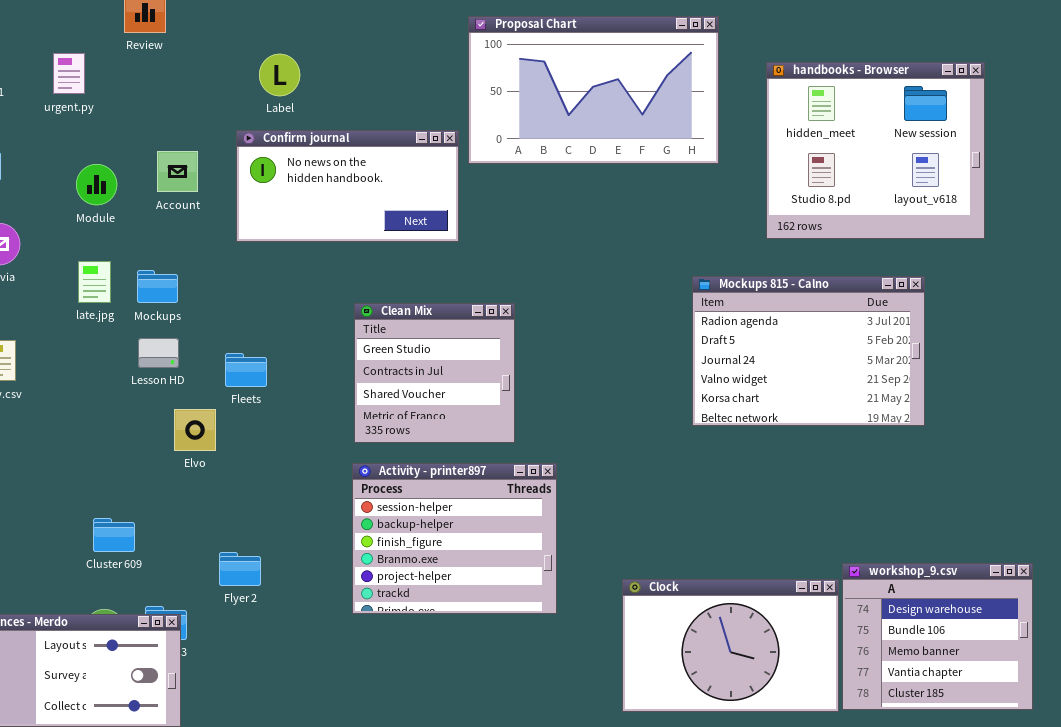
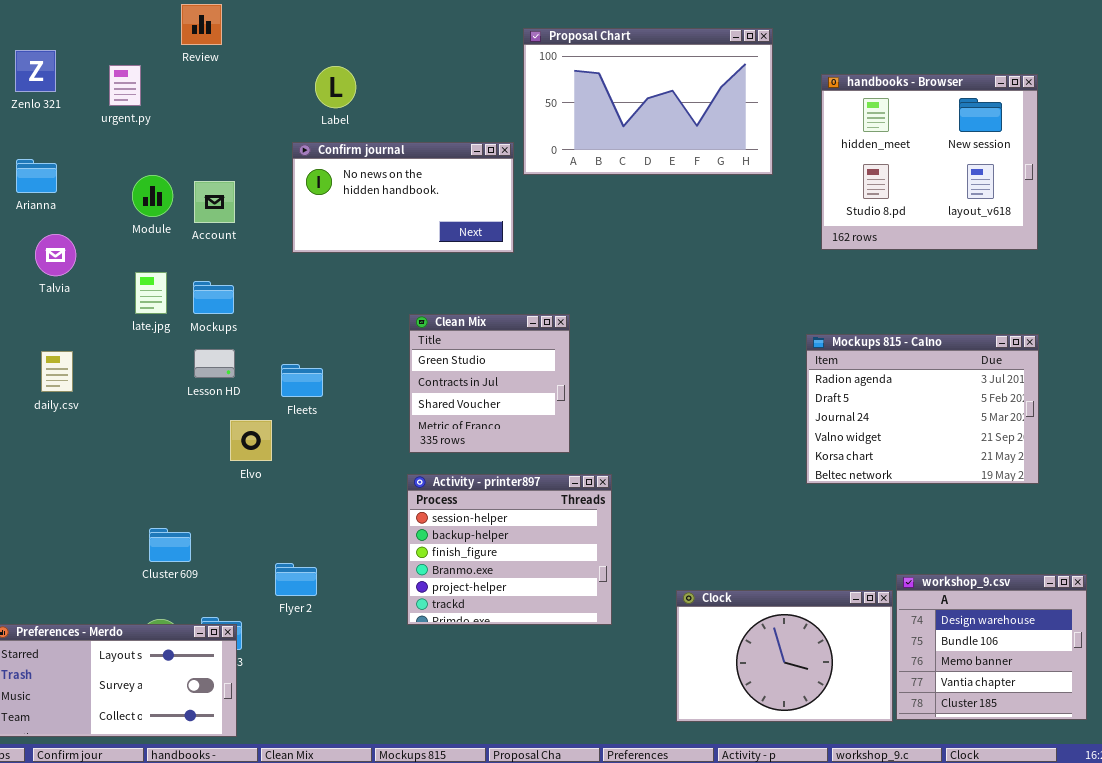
Account: [157,151,198,192] -> [194,181,235,223], moved
Mockups 815 - Calno: [692,276,925,426] -> [806,334,1039,484], moved

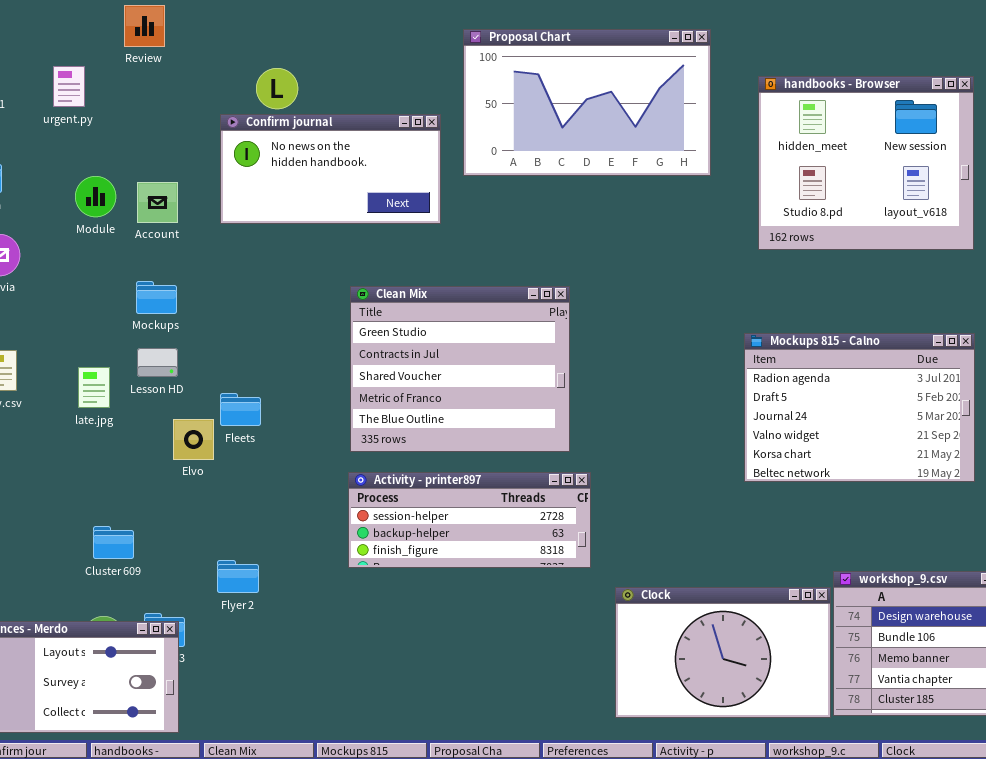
Confirm journal: [292,142,514,253] -> [220,114,441,224], moved
late.jpg: [135,272,167,314] -> [78,367,110,408], moved
Clean Mix: [409,314,570,453] -> [350,286,570,452], resized
Fleets: [281,364,323,397] -> [220,393,261,426], moved
Activity - printer897: [407,474,612,625] -> [348,472,591,568], resized

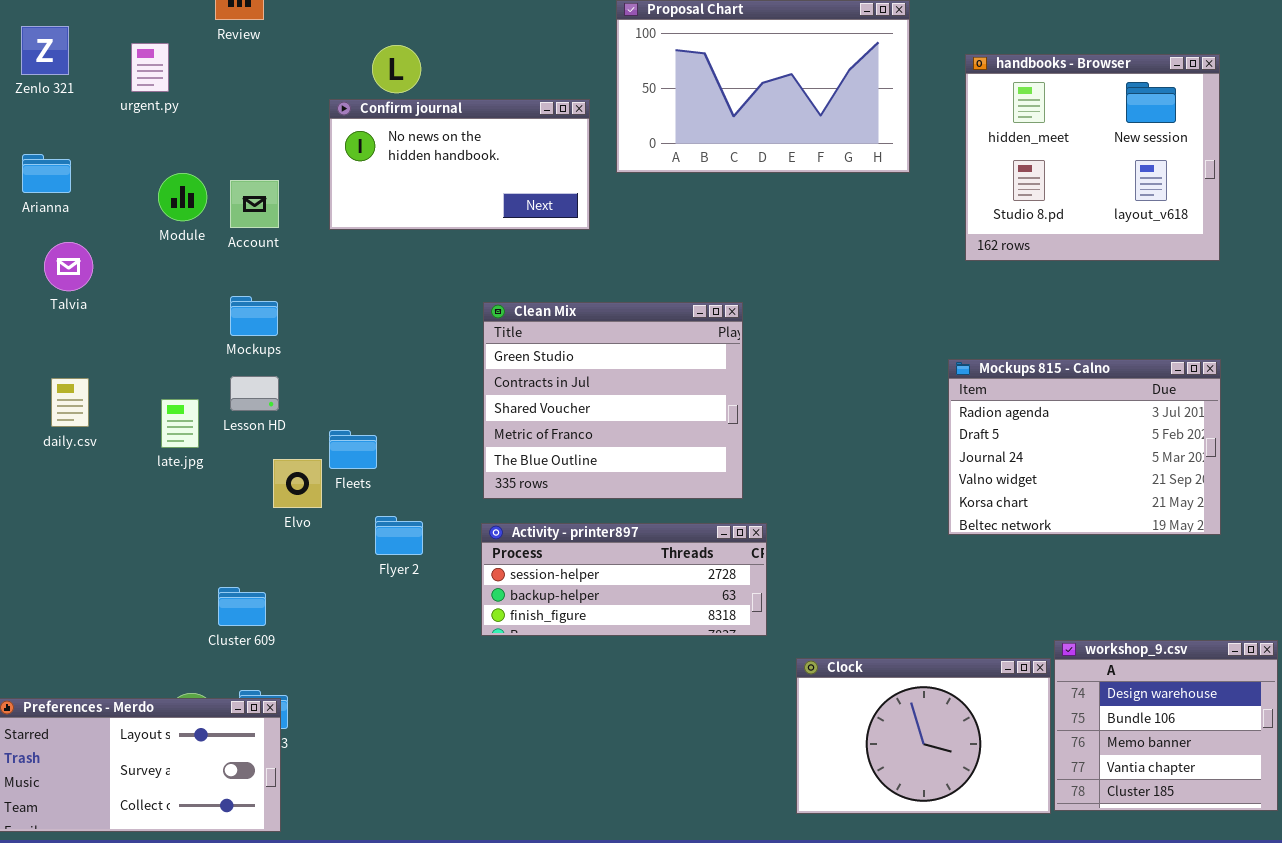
Cluster 609: [93,526,134,559] -> [218,587,266,626], moved
Flyer 2: [217,560,259,593] -> [375,516,423,555], moved

